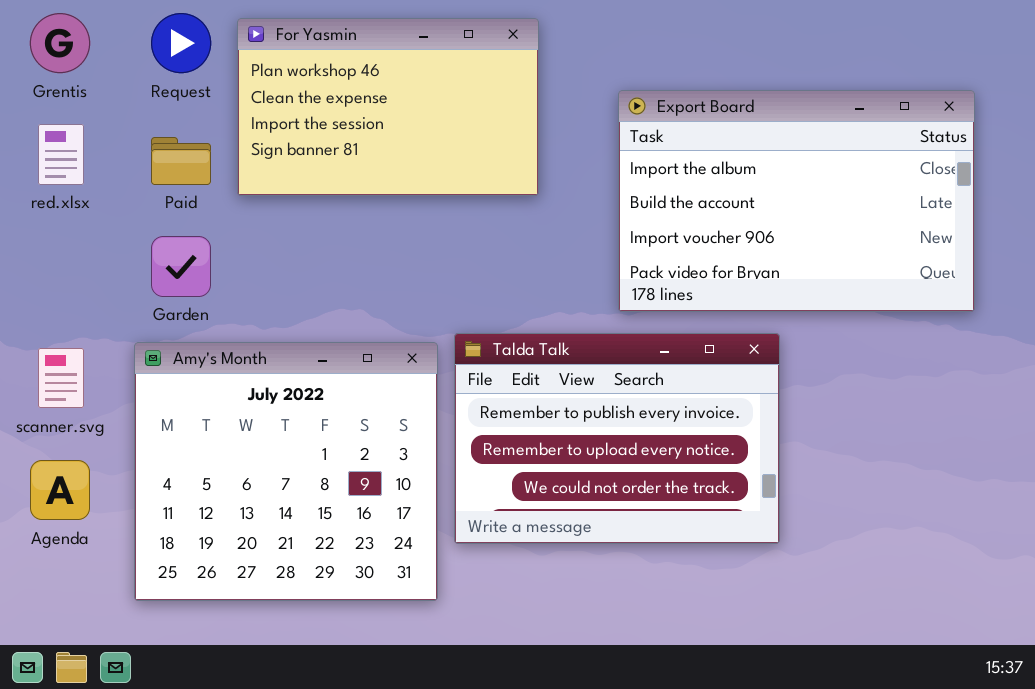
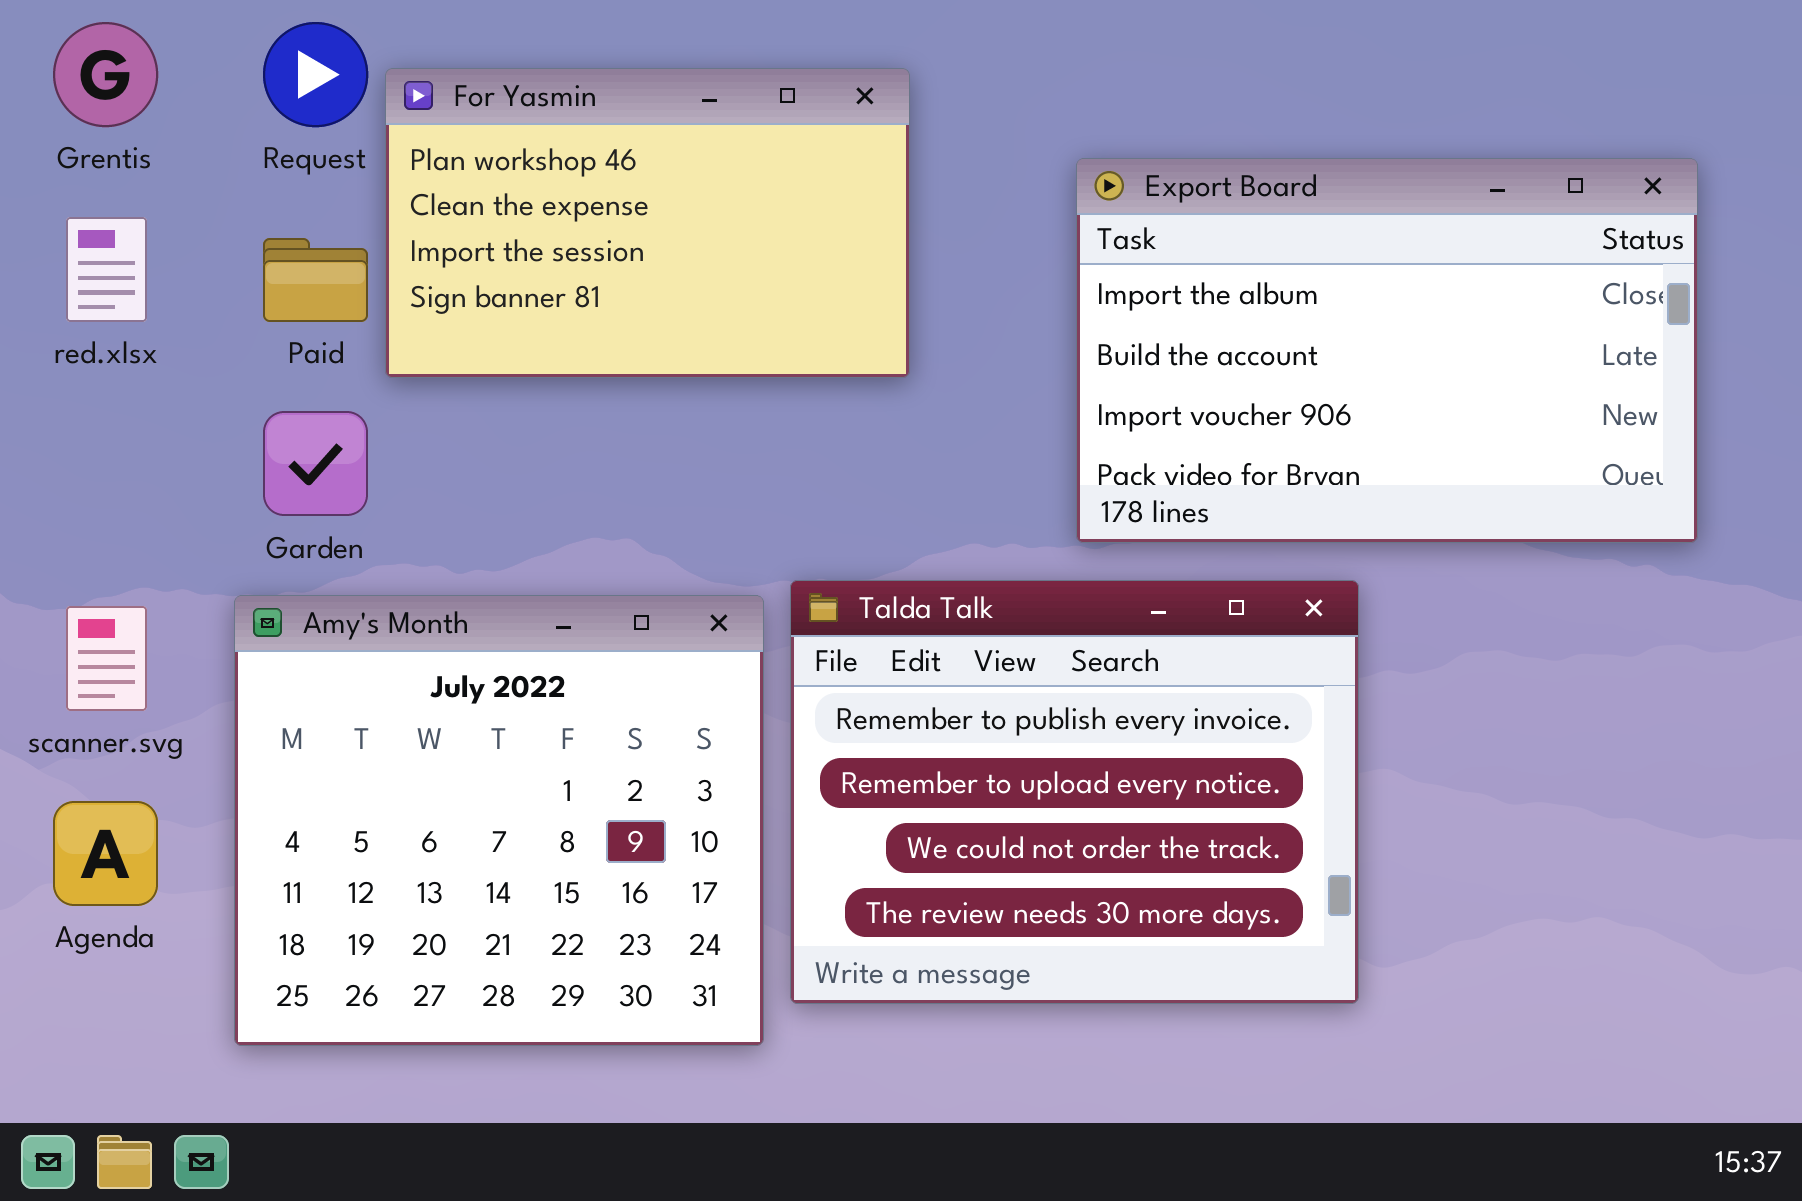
For Yasmin: [237,18,539,196] -> [385,68,910,378], moved
Talda Talk: [454,333,780,544] -> [790,580,1359,1004], resized

